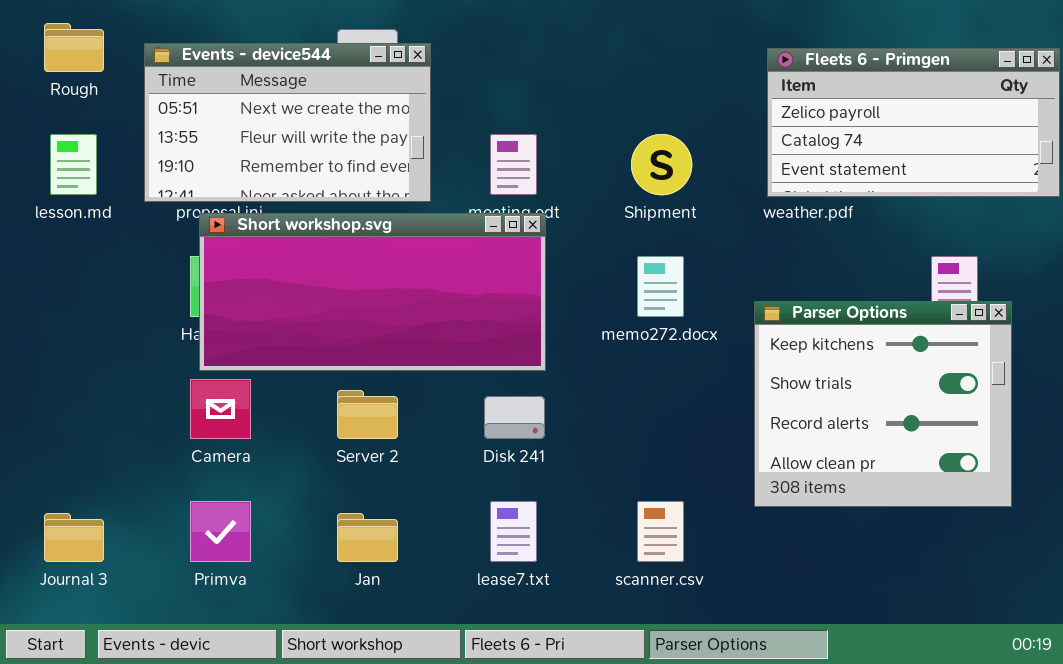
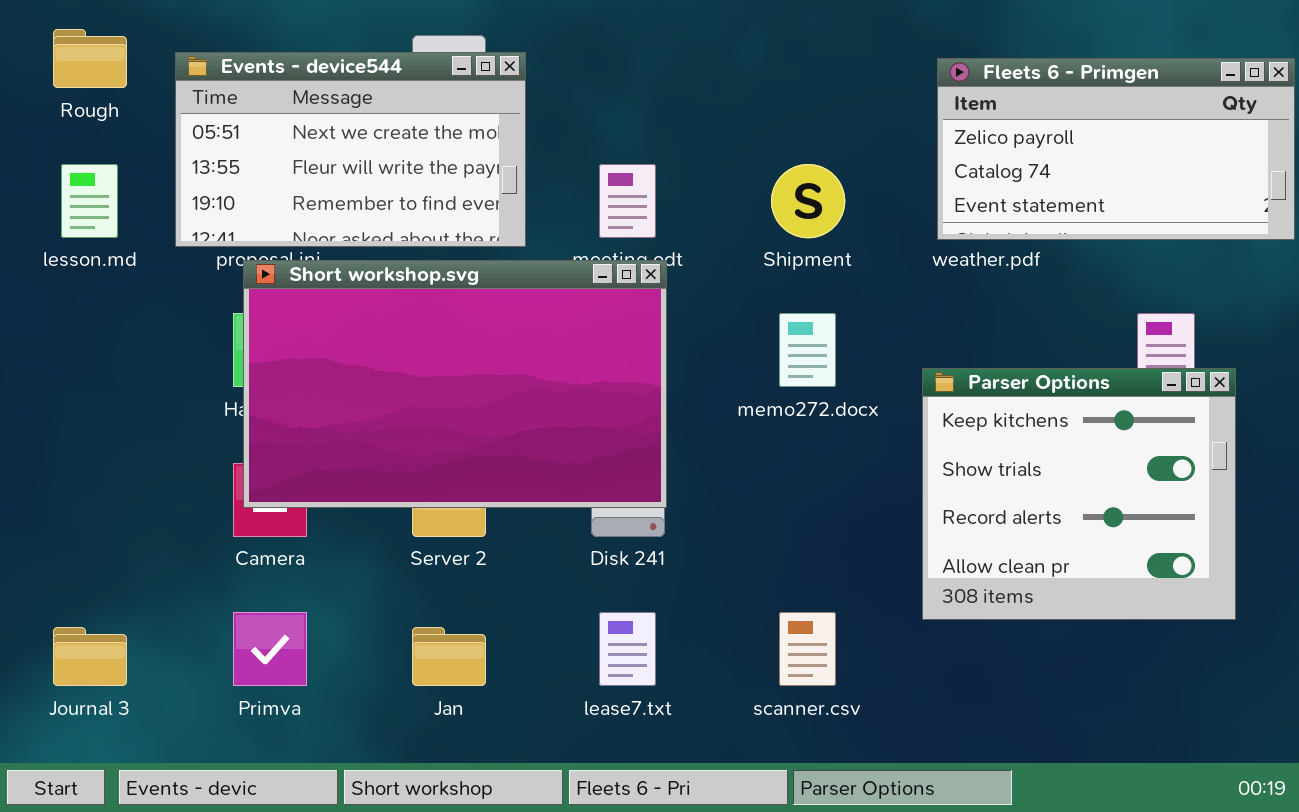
Short workshop.svg: [199,213,546,371] -> [243,260,667,508], resized

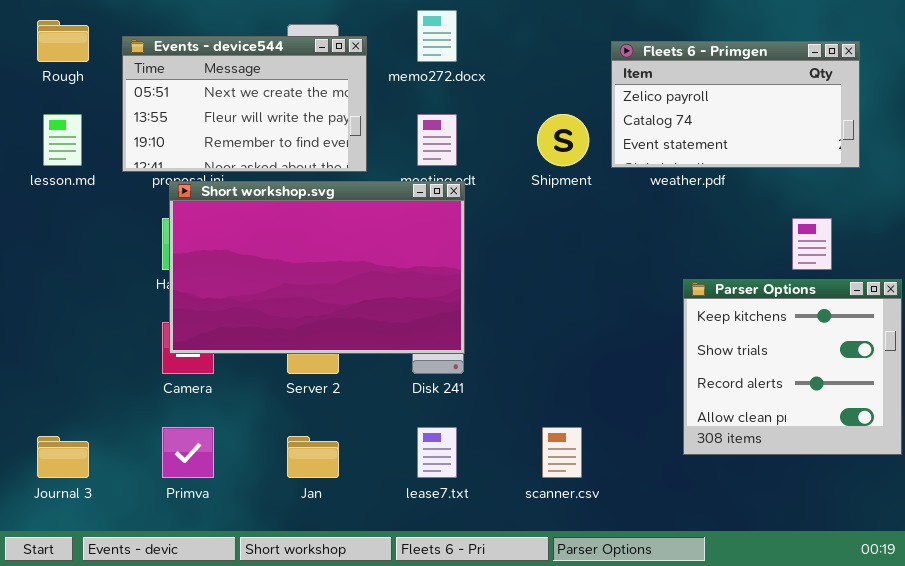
Fleets 6 - Primgen: [937,58,1295,240] -> [611,41,860,168], moved
memo272.docx: [779,313,836,387] -> [417,10,457,62], moved
Parser Options: [922,368,1236,620] -> [683,279,902,455], moved

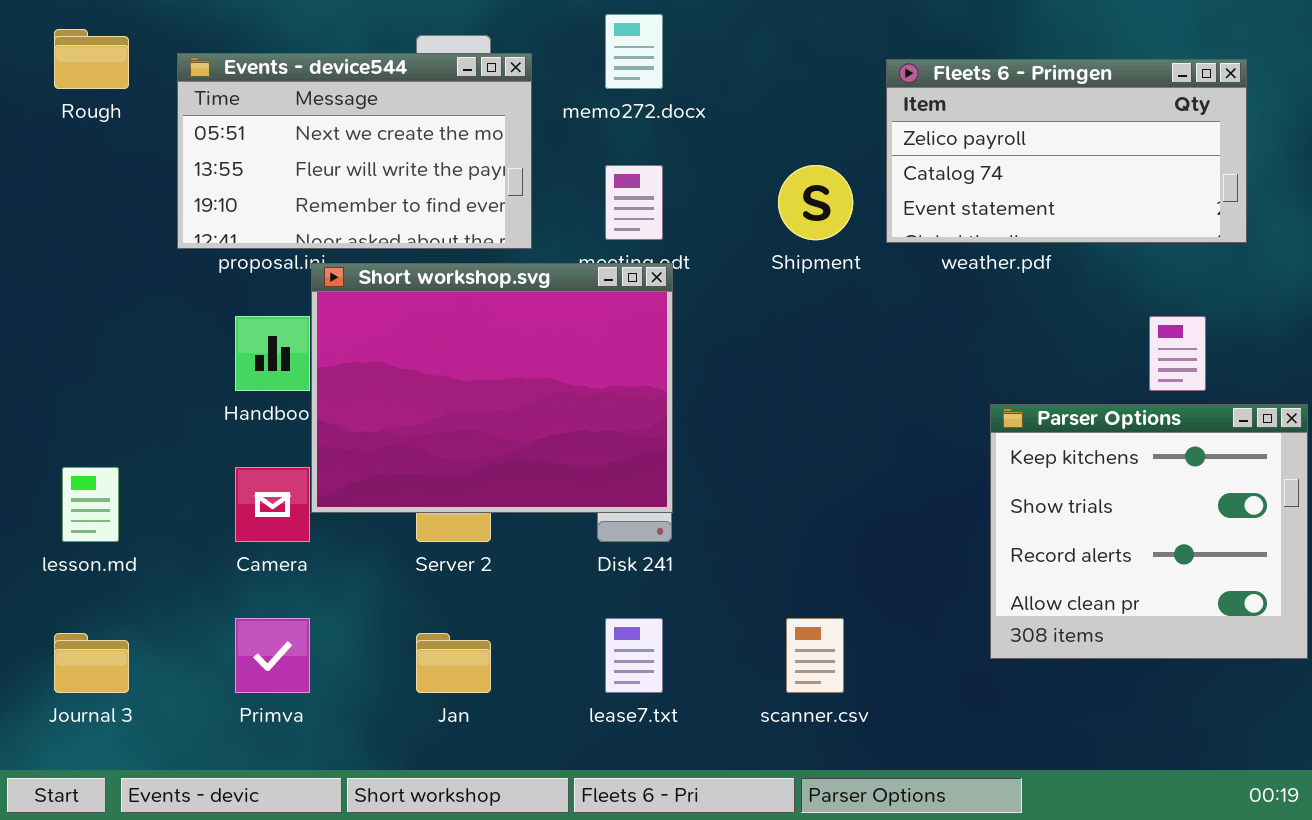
lesson.md: [43,114,82,166] -> [62,467,119,542], moved
Short workshop.svg: [169,181,465,354] -> [311,263,673,513], resized

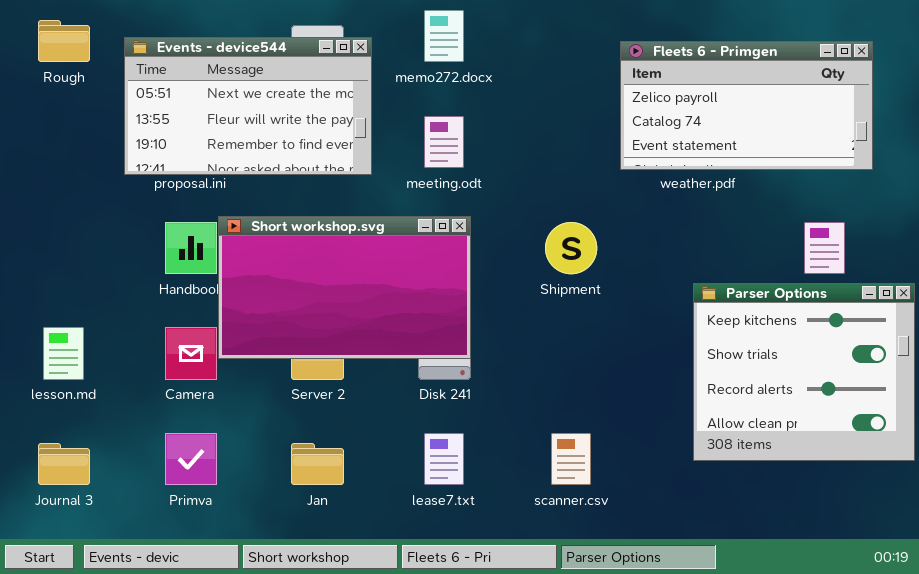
Shipment: [778,165,853,240] -> [545,222,597,274], moved
Short workshop.svg: [311,263,673,513] -> [218,216,471,359], resized

